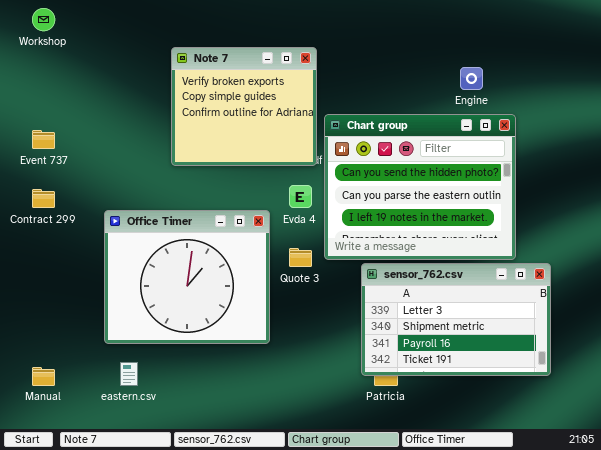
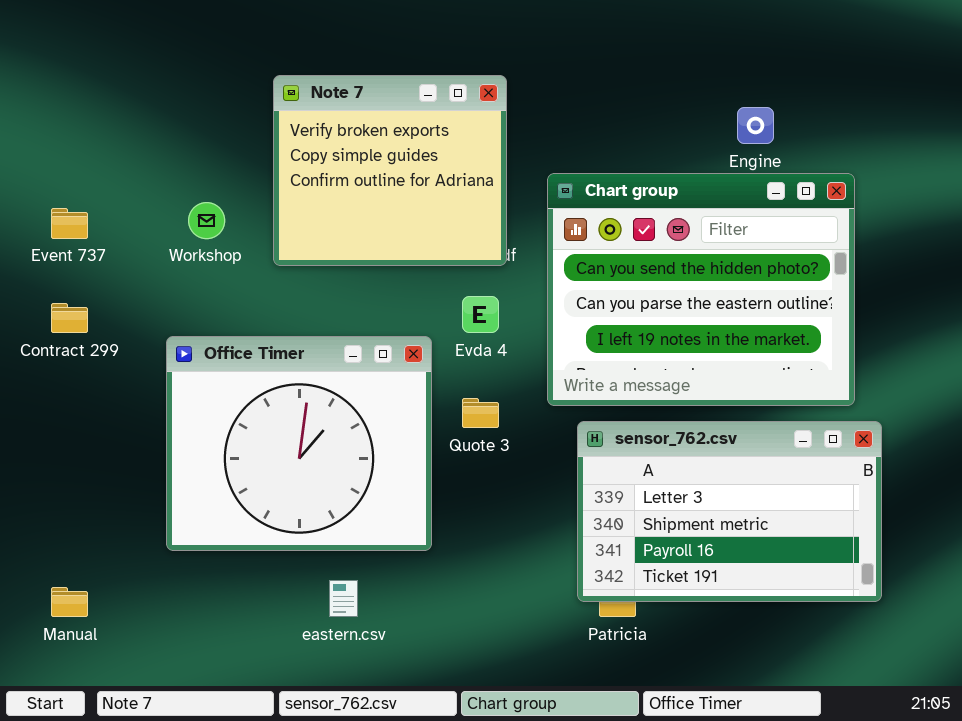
Workshop: [32,8,55,31] -> [188,202,225,239], moved
Chart group: [324,114,516,260] -> [547,173,855,406], moved
eastern.csv: [120,362,138,386] -> [329,580,358,617], moved

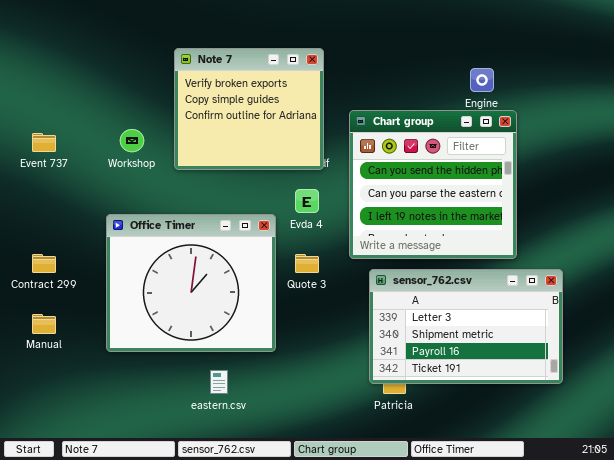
Chart group: [547,173,855,406] -> [349,110,517,259], resized
Contract 299: [51,303,88,333] -> [32,254,56,273], moved
Manual: [51,587,88,617] -> [32,314,56,334], moved

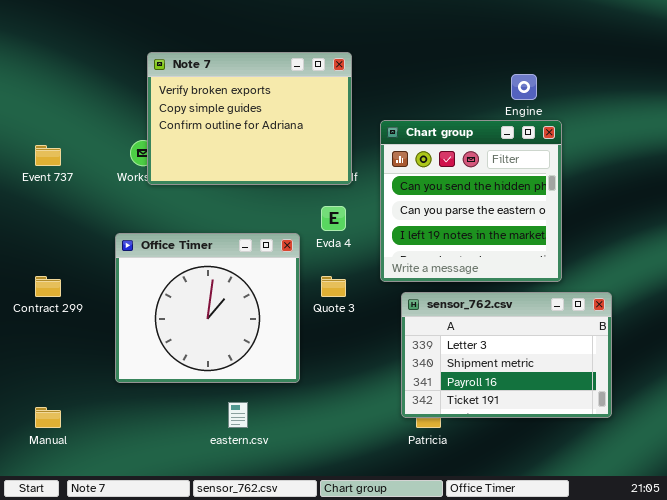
Note 7: [174,48,324,170] -> [147,52,352,185], resized
Manual: [32,314,56,334] -> [35,407,61,428], moved

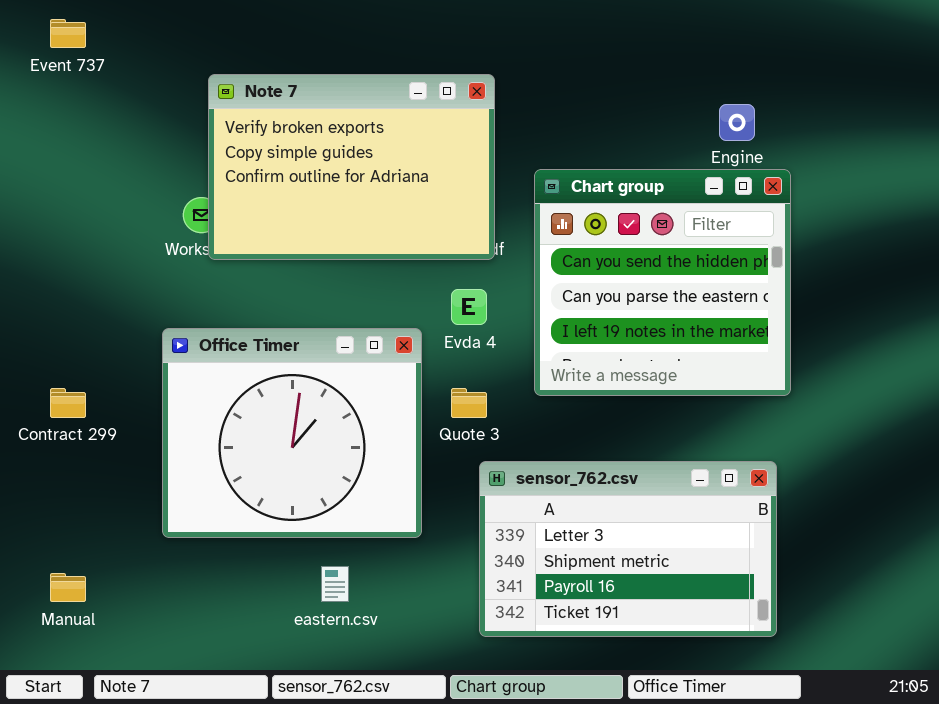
Event 737: [35,145,61,166] -> [50,19,86,48], moved
sensor_762.csv: [401,292,612,418] -> [479,461,777,637], moved

